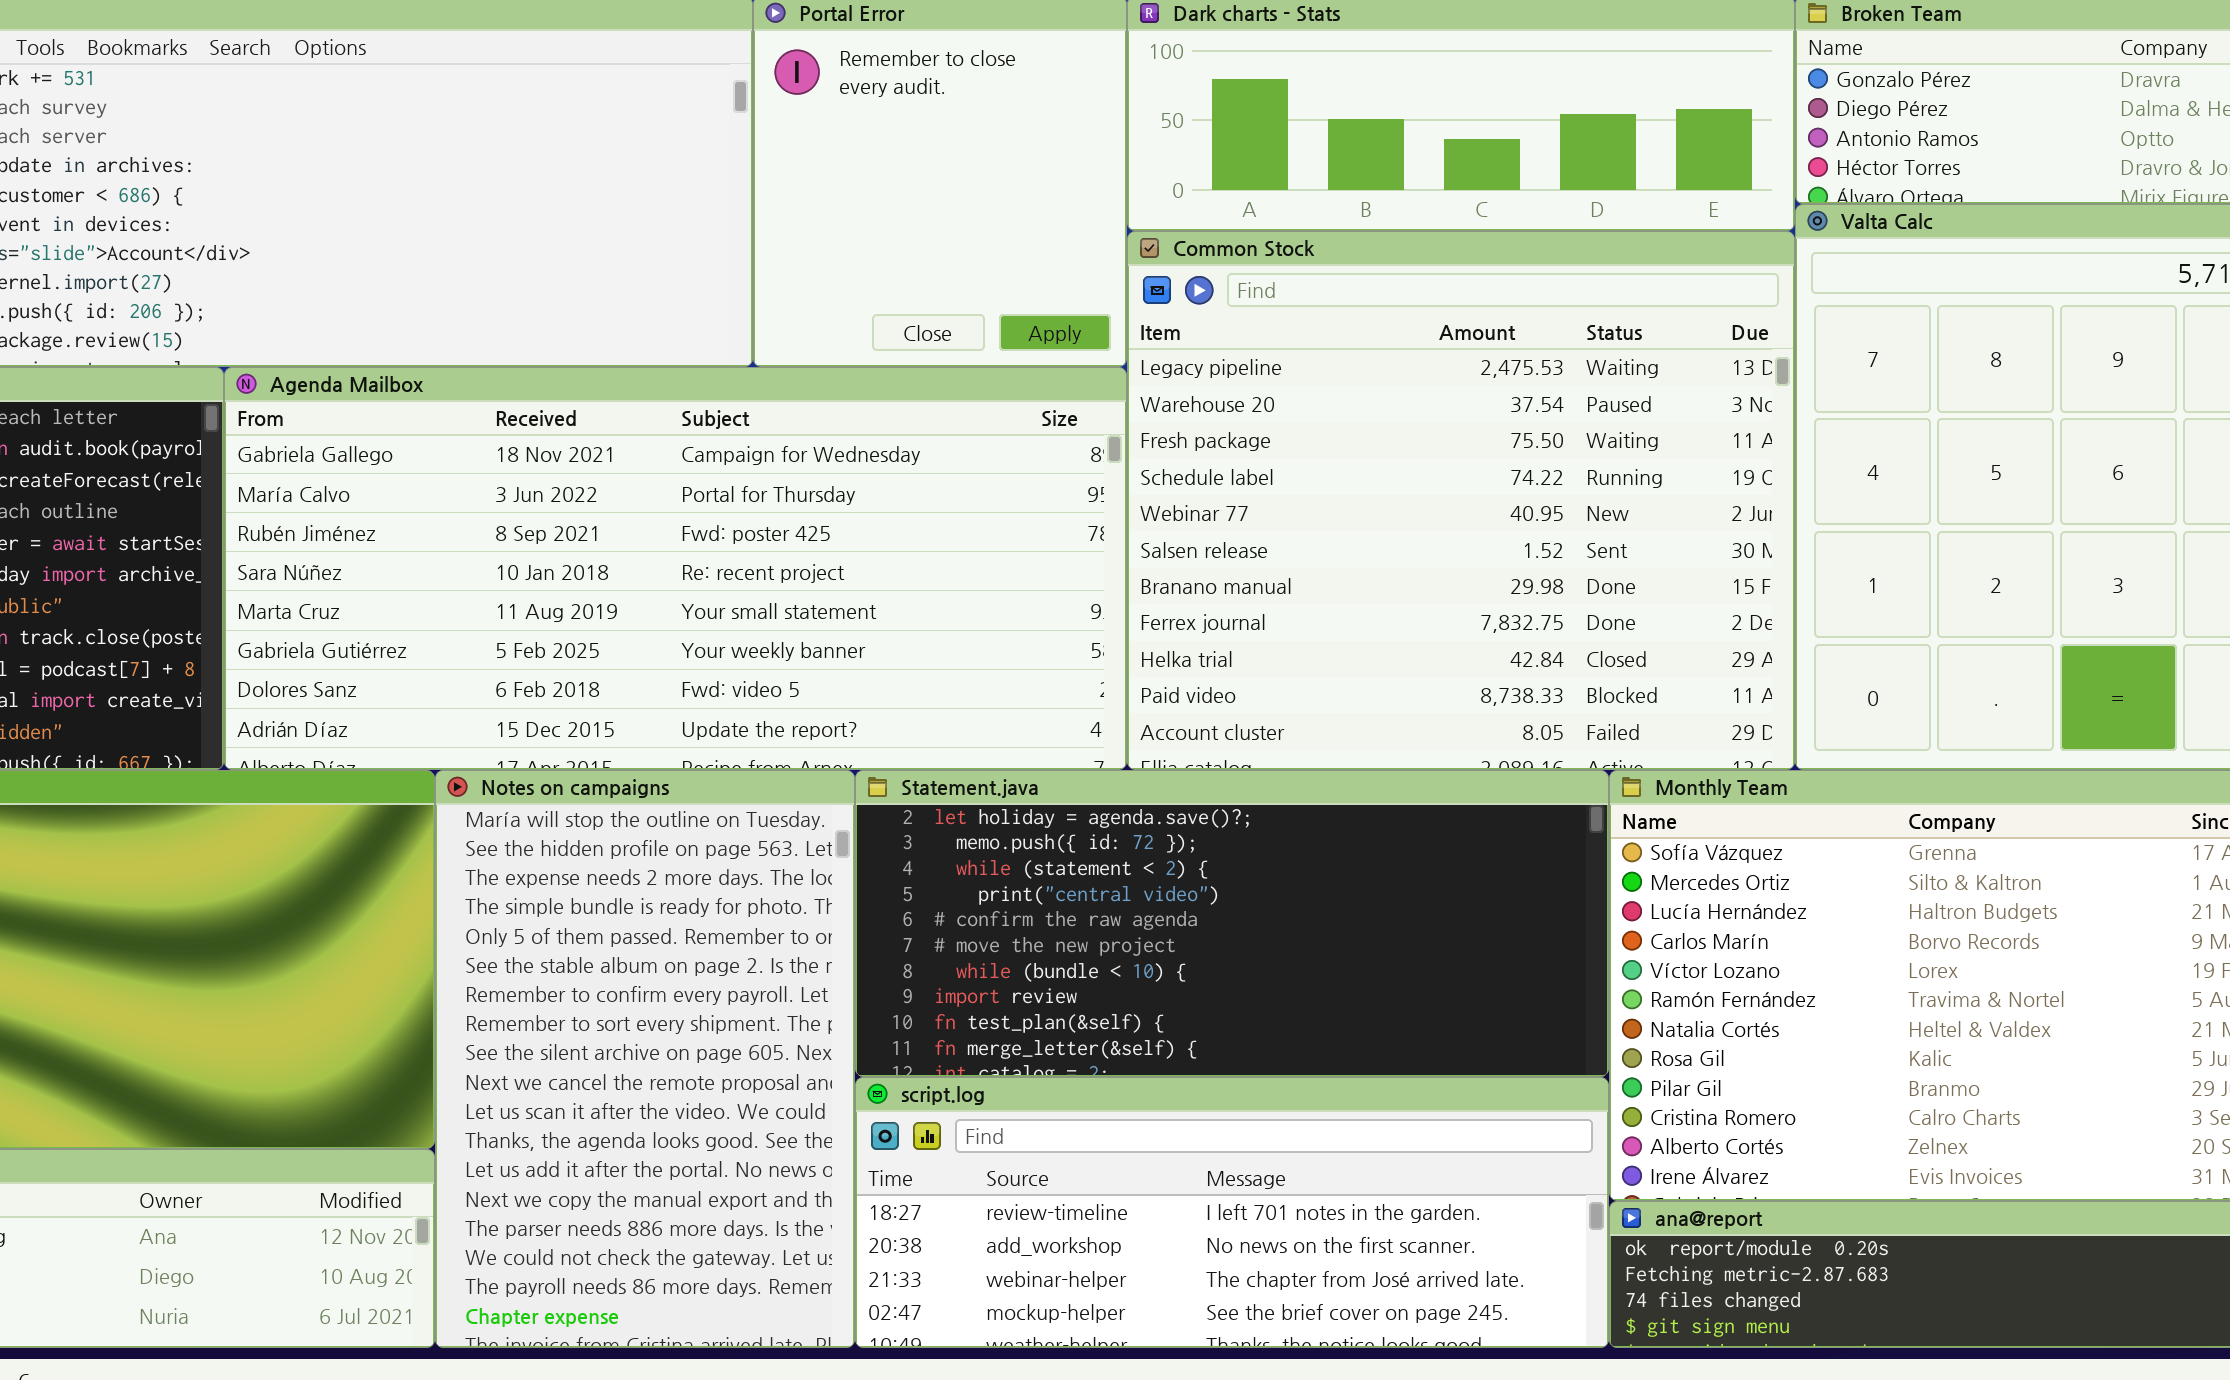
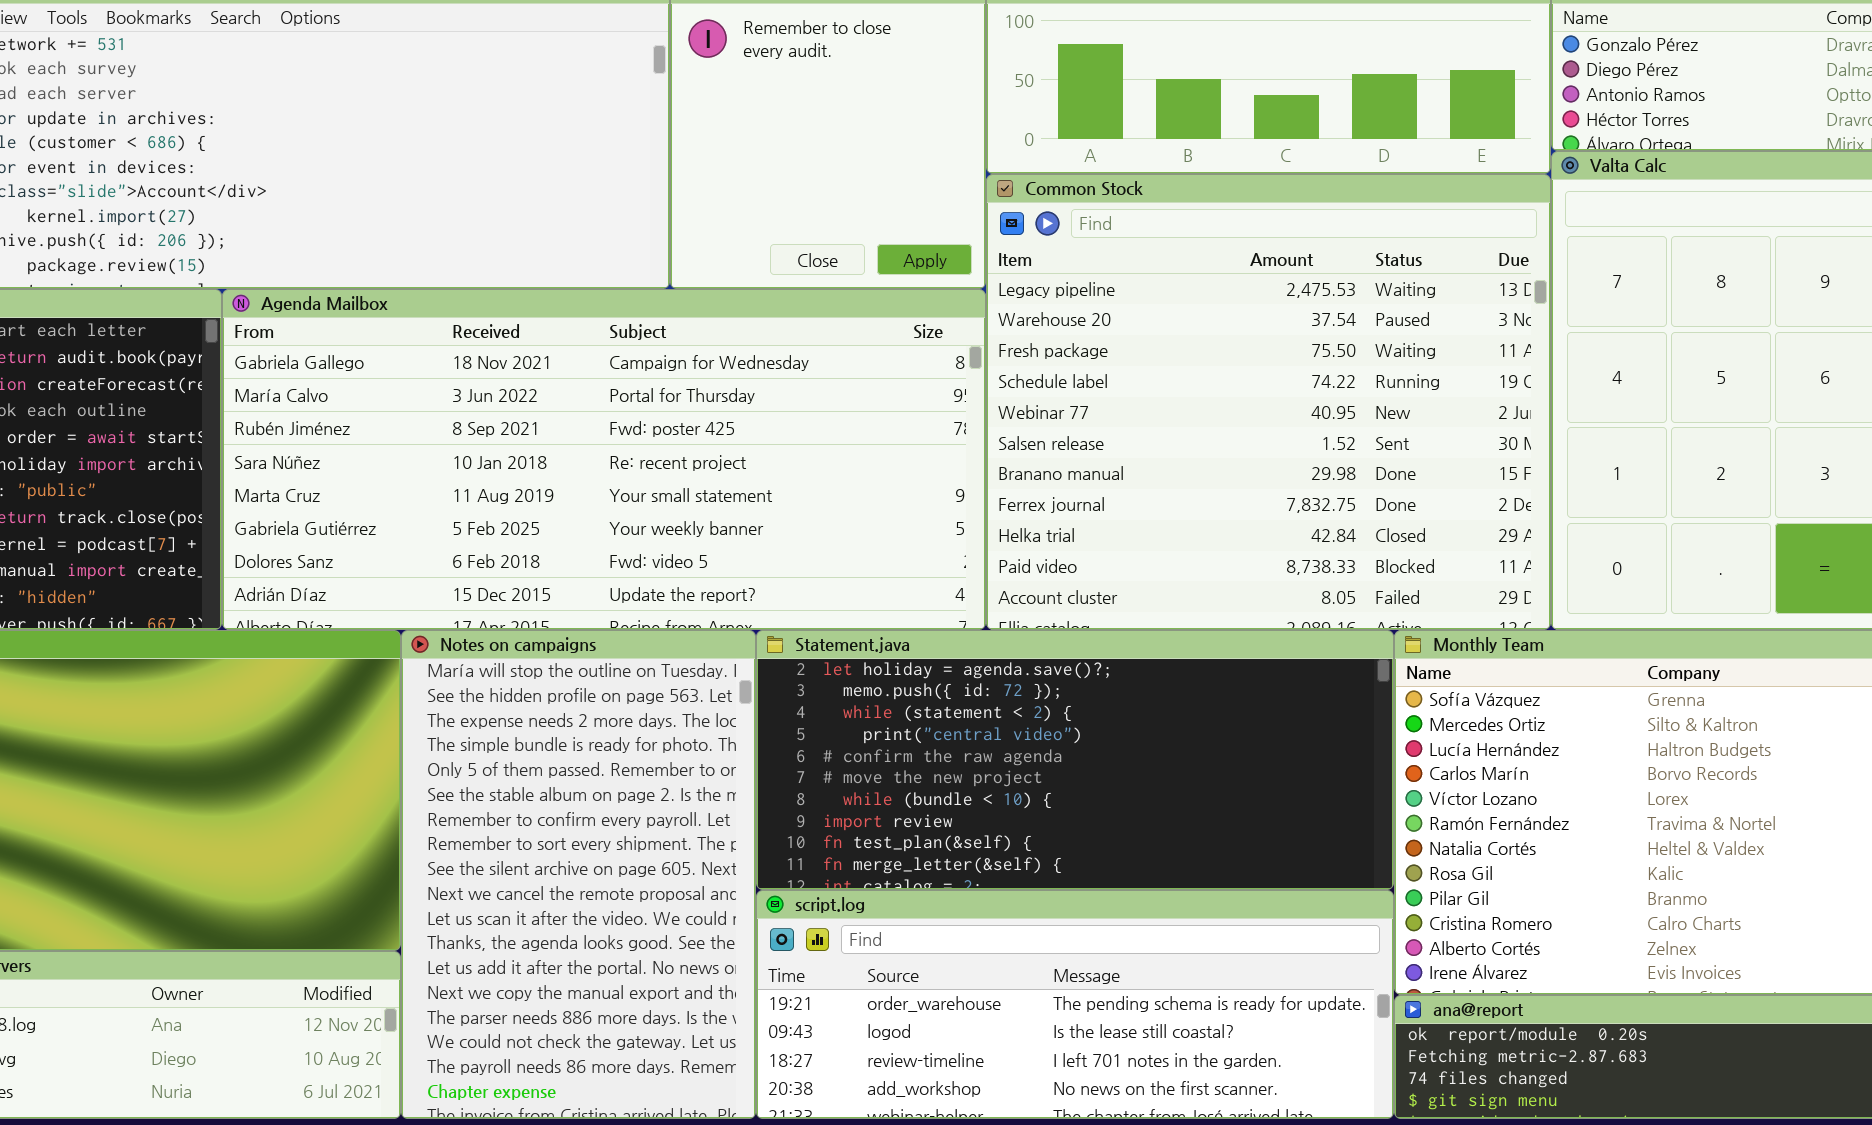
script.log: [855,1077,1609,1348] -> [756,890,1394,1119], scrolled up 2 rows

